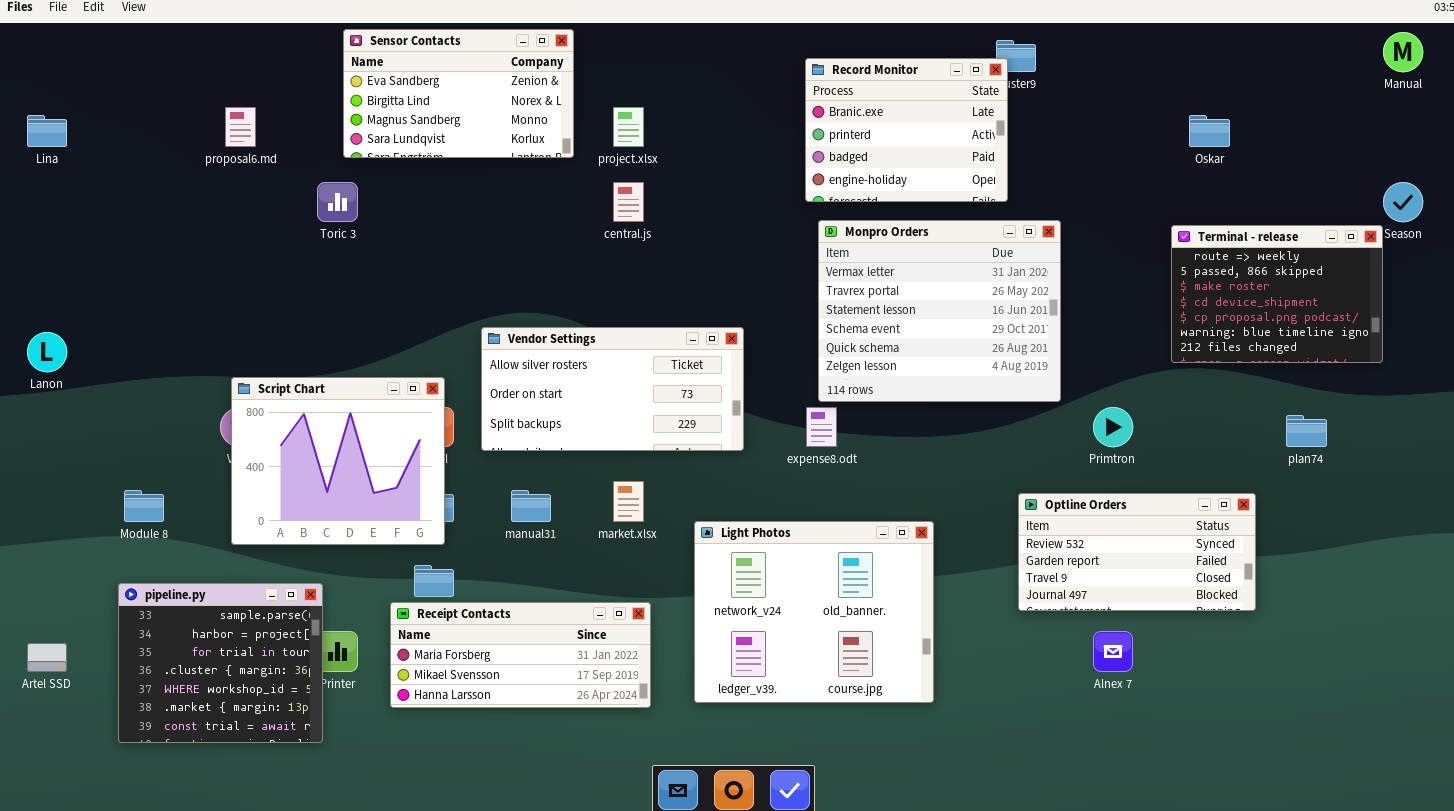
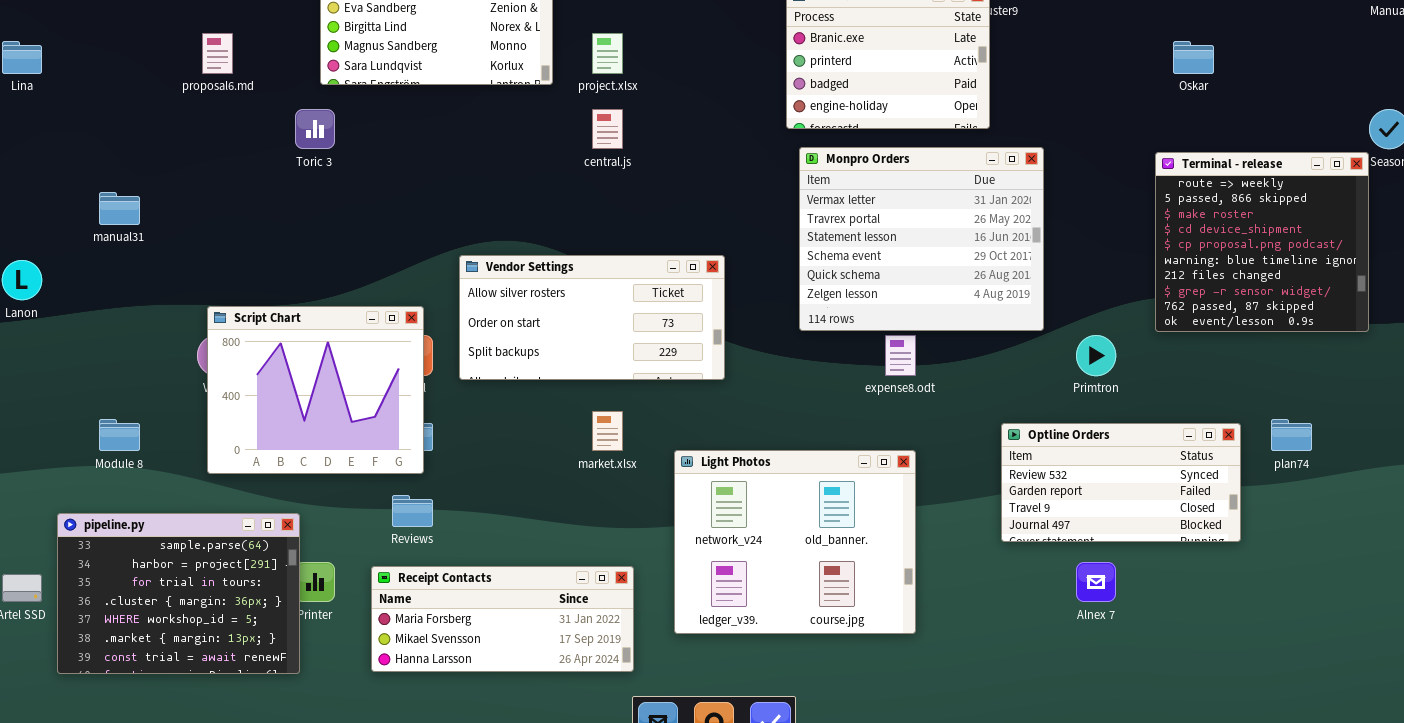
Terminal - release: [1171,225,1383,363] -> [1155,152,1369,332], resized
expense8.odt: [806,407,837,447] -> [885,335,916,376], moved
plan74: [1286,415,1327,447] -> [1271,419,1312,451], moved
manual31: [511,490,551,522] -> [99,192,140,225], moved
pipeline.py: [118,583,323,743] -> [57,513,300,674], resized
Receipt Contacts: [390,602,651,708] -> [371,566,634,672], moved

